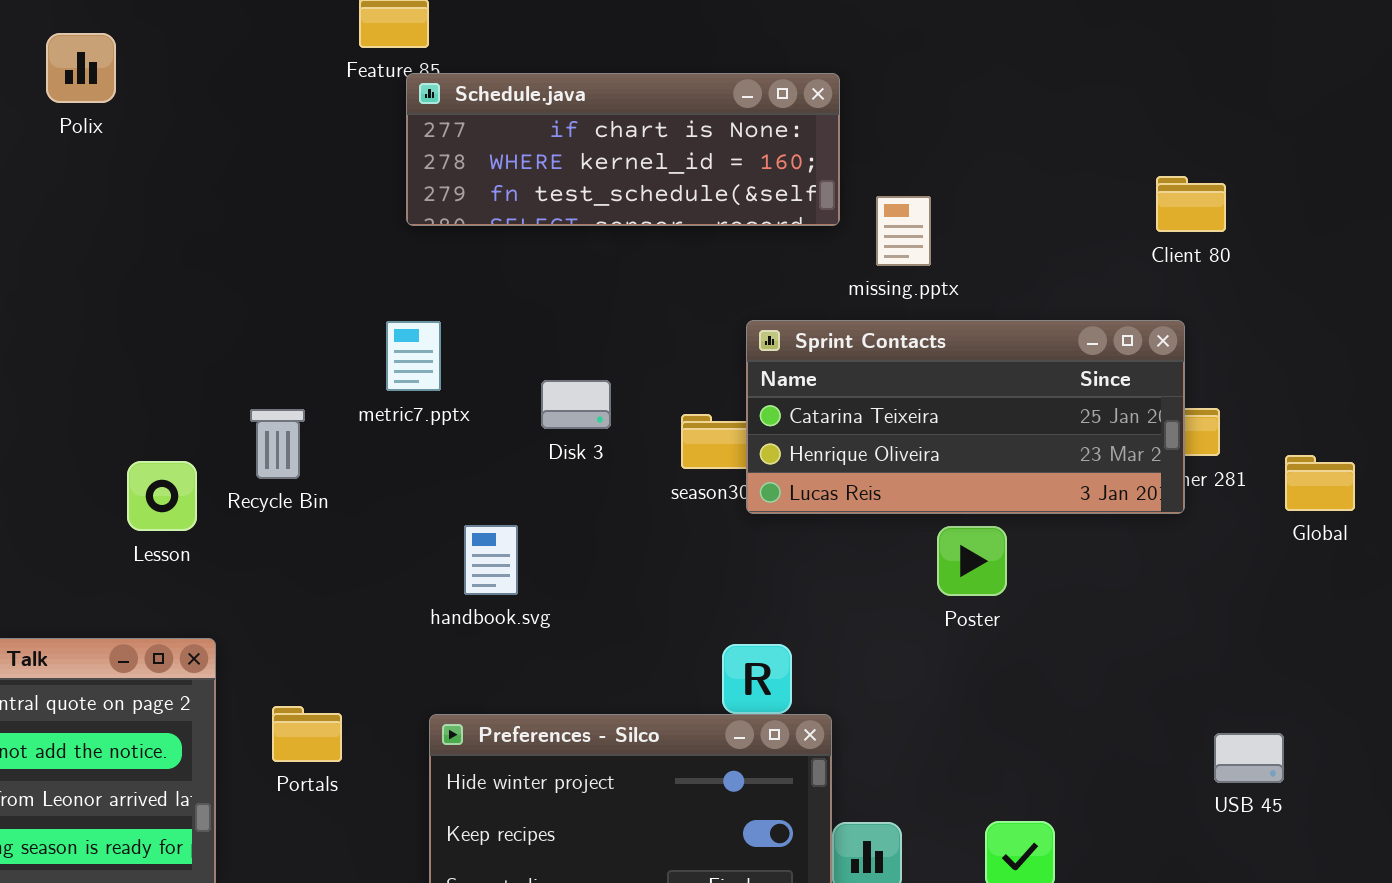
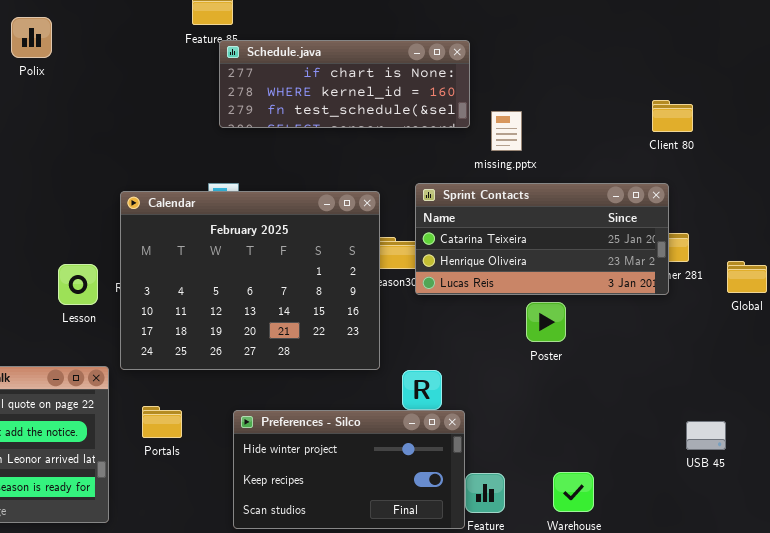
Calendar: none -> [120,191,380,370], opened

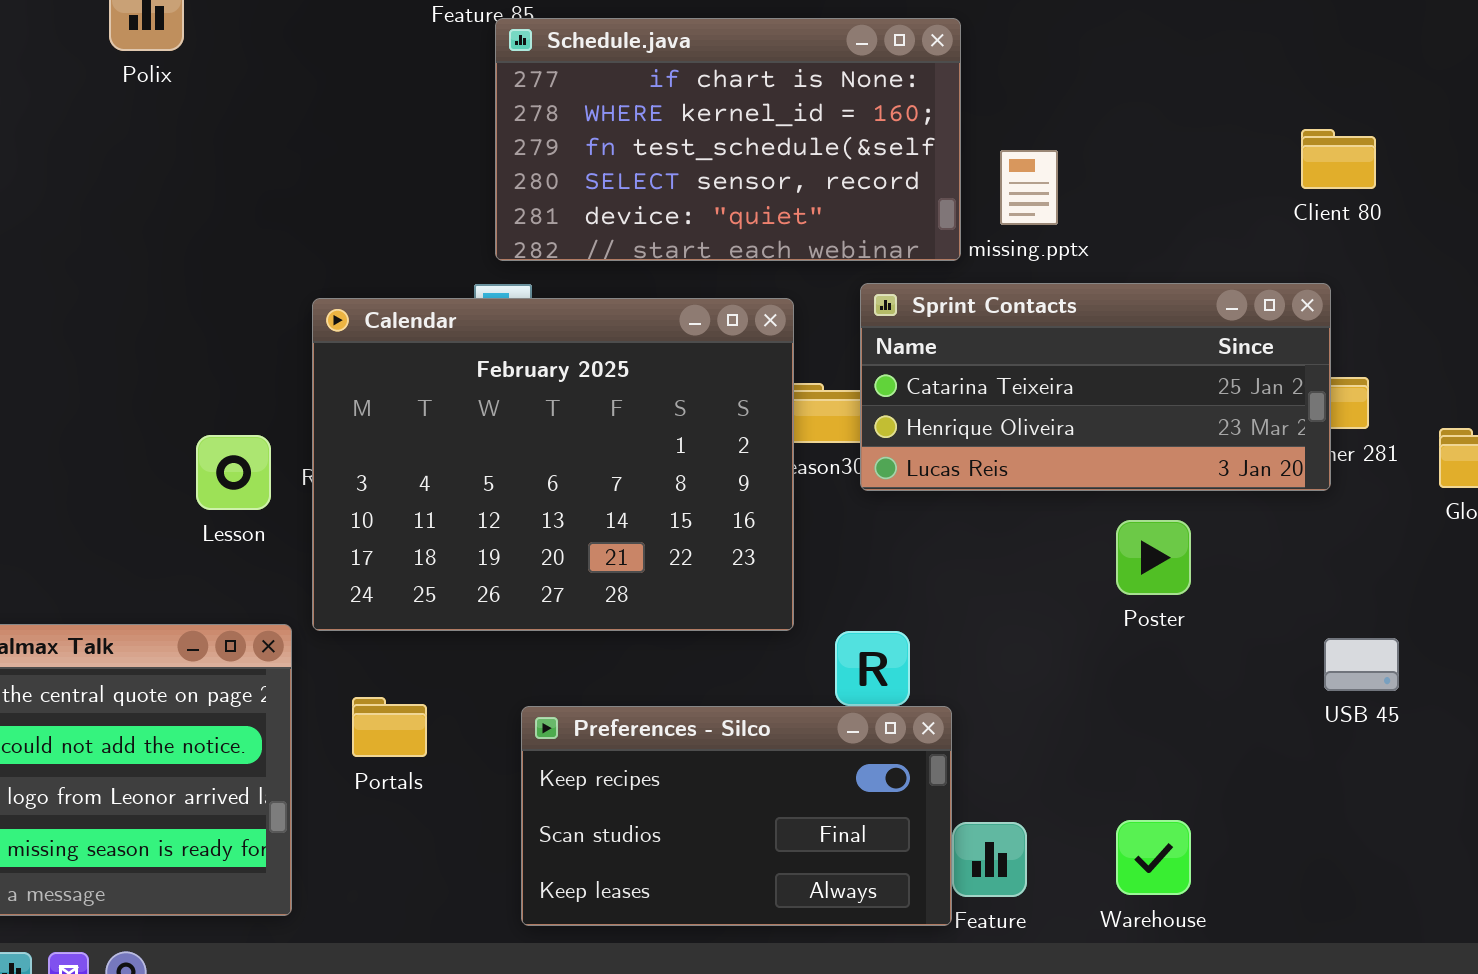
Schedule.java: [219,40,470,128] -> [495,18,961,261], resized
Poster: [526,302,566,342] -> [1116,520,1191,595], moved
Preferences - Silco: [233,410,465,529] -> [521,706,952,926], scrolled down 1 row
USB 45: [686,421,726,450] -> [1324,638,1399,691], moved

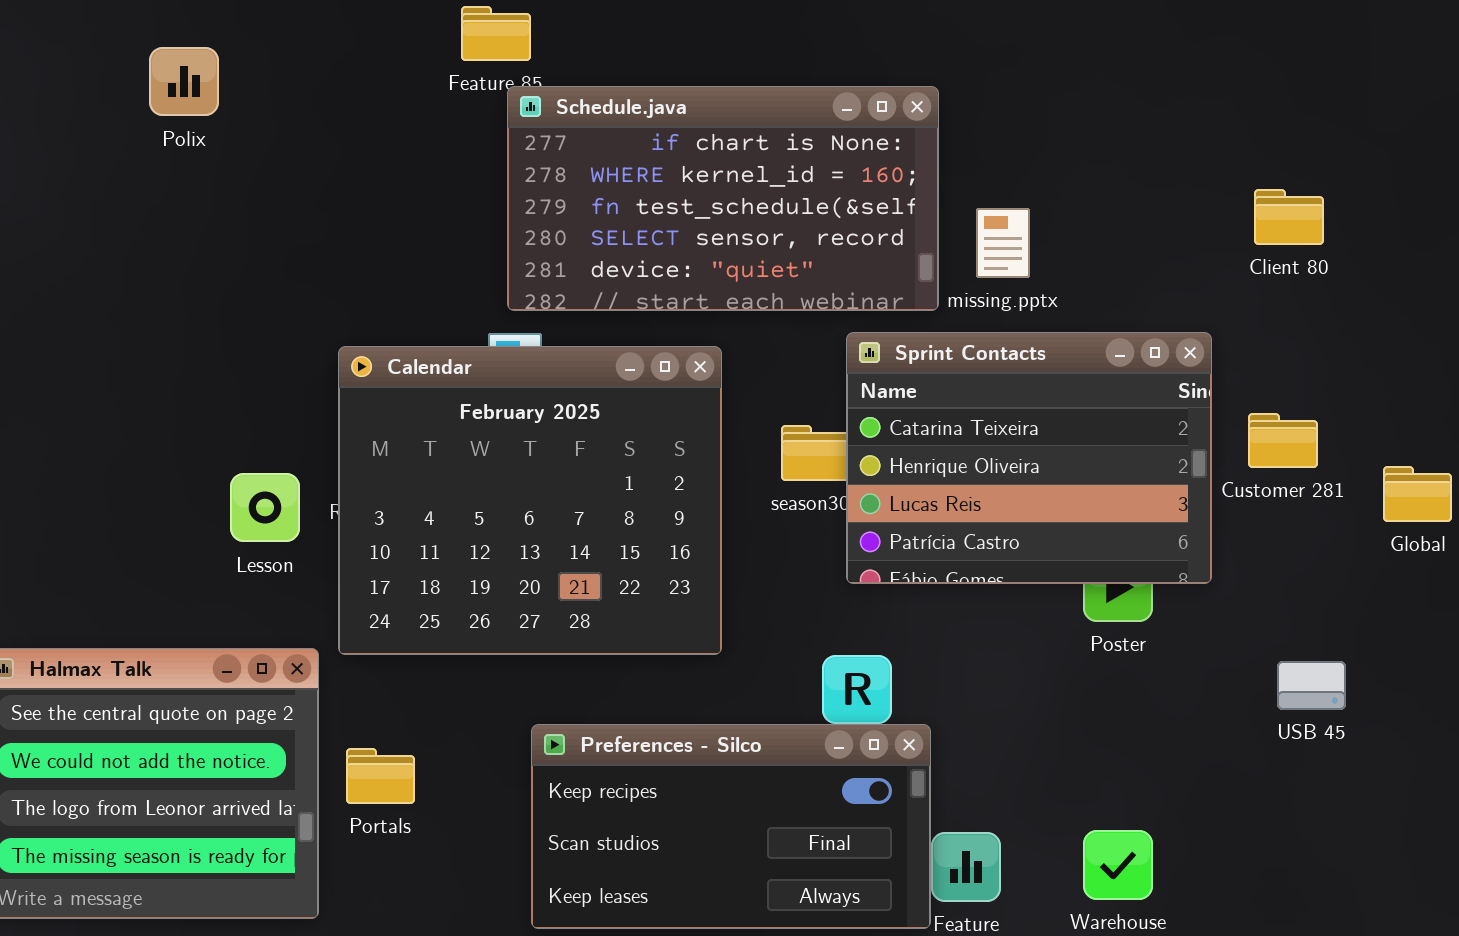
Sprint Contacts: [860,283,1331,491] -> [846,332,1212,584], resized
Calendar: [312,298,794,631] -> [338,346,722,655], resized
Portals: [352,697,427,757] -> [346,748,415,804], moved

